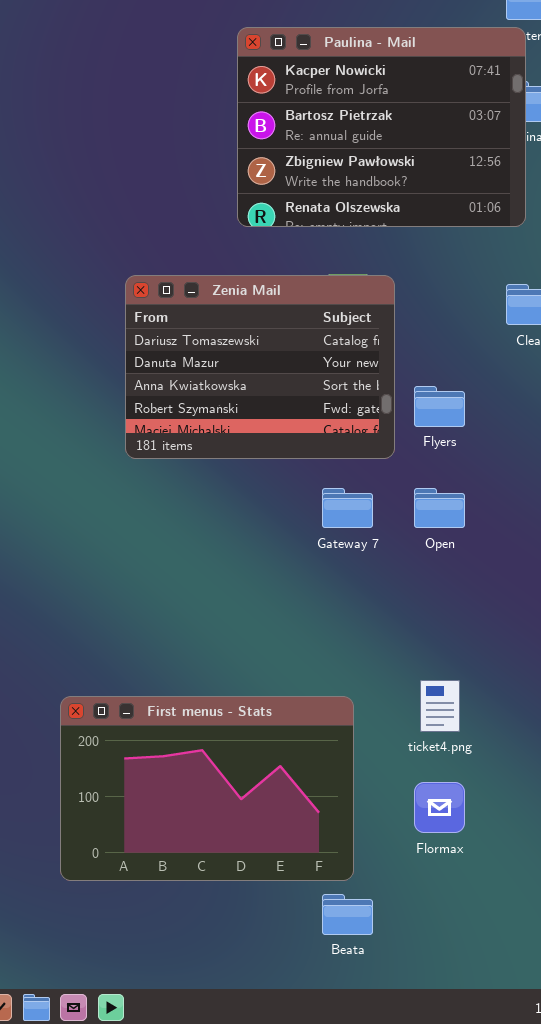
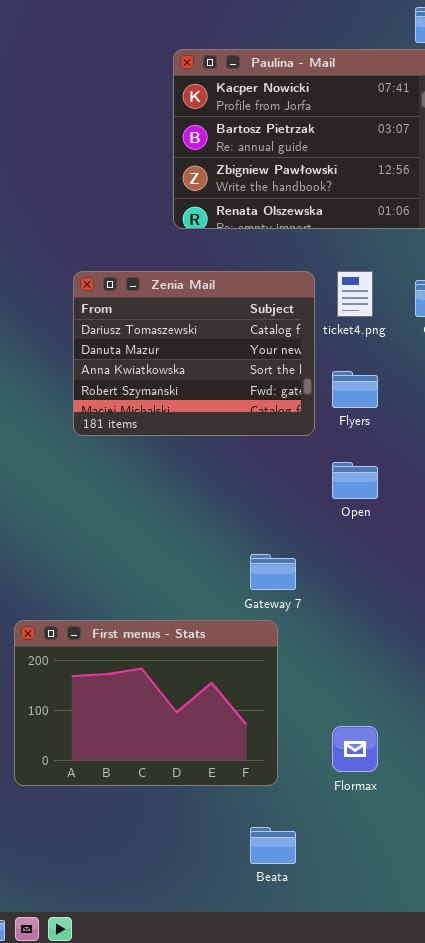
Gateway 7: [322,488,373,528] -> [250,554,296,590], moved
ticket4.png: [420,680,460,732] -> [337,271,373,317], moved
First menus - Stats: [60,696,354,881] -> [14,620,278,786], moved

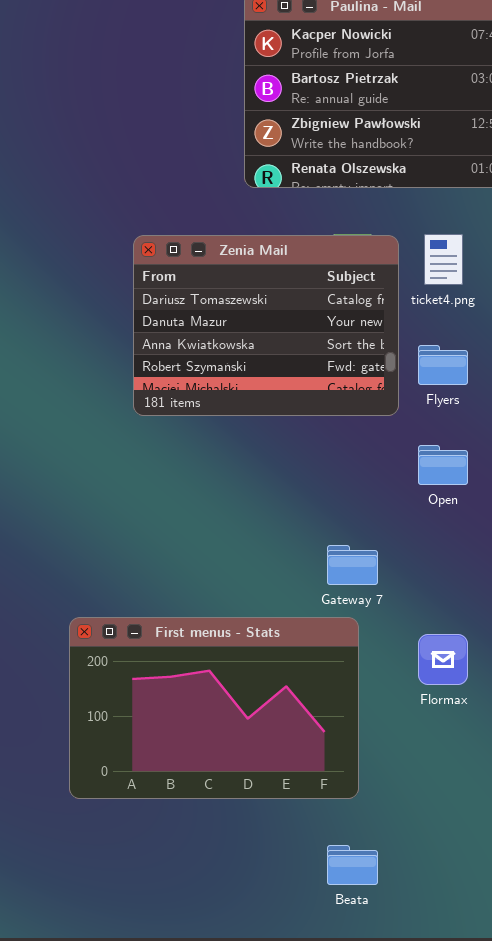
Flormax: [332,726,378,772] -> [418,634,468,685], moved

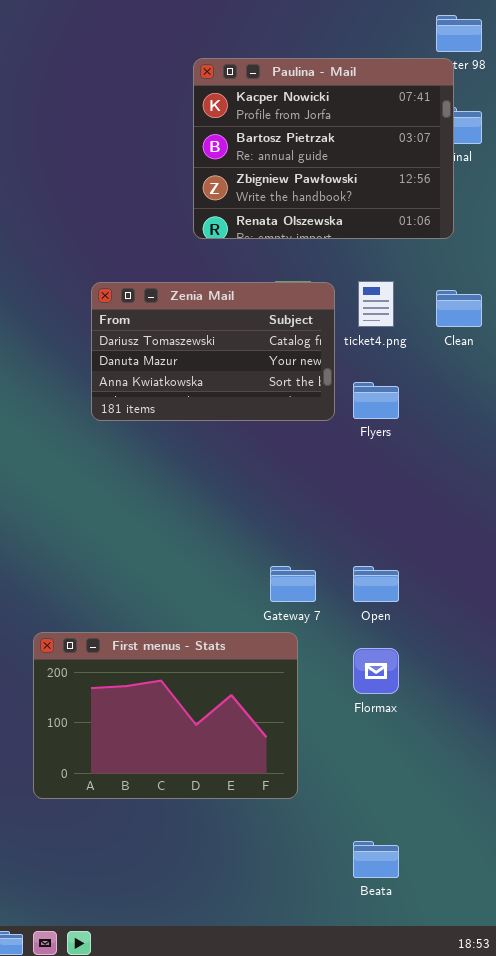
Zenia Mail: [133,235,399,416] -> [91,282,335,421], resized
Open: [418,445,468,485] -> [353,566,399,602], moved
Beata: [327,845,378,885] -> [353,841,399,878], moved

